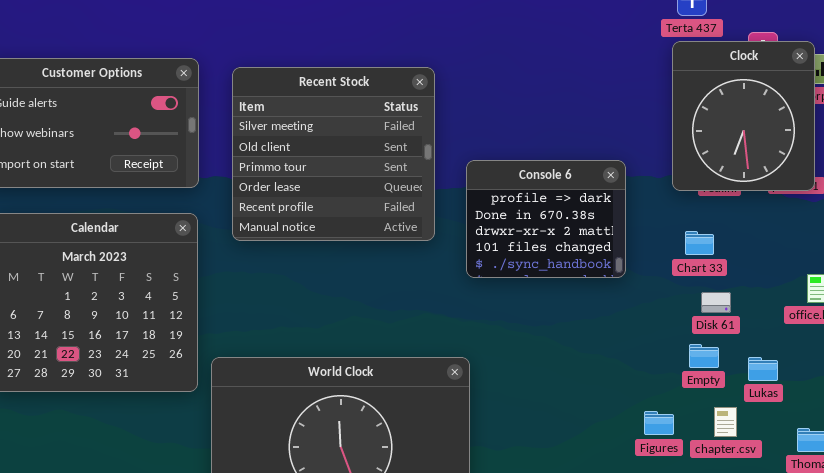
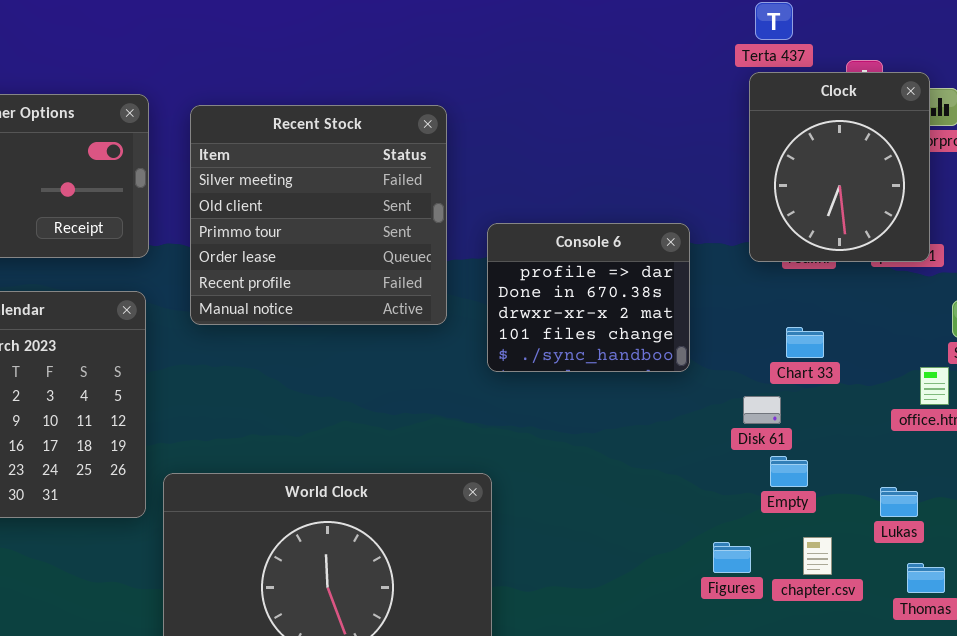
Chart 33: [685,231,714,255] -> [786,327,824,358], moved
Disk 61: [701,292,731,313] -> [743,396,781,424], moved
Lukas: [748,357,778,381] -> [880,487,918,517], moved

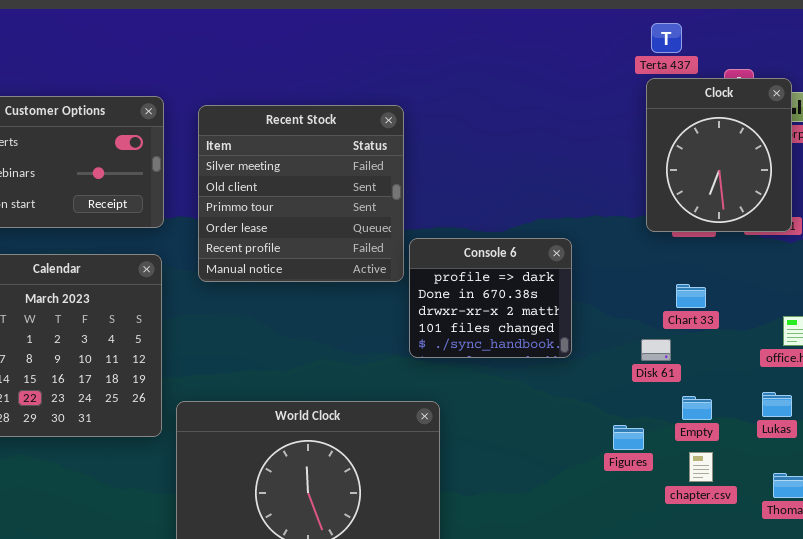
Console 6: [487,223,690,372] -> [409,238,572,358], moved
Empty: [770,456,808,487] -> [682,396,712,420], moved
Lukas: [880,487,918,517] -> [762,392,792,417], moved
Figures: [713,542,751,573] -> [613,425,644,450], moved

